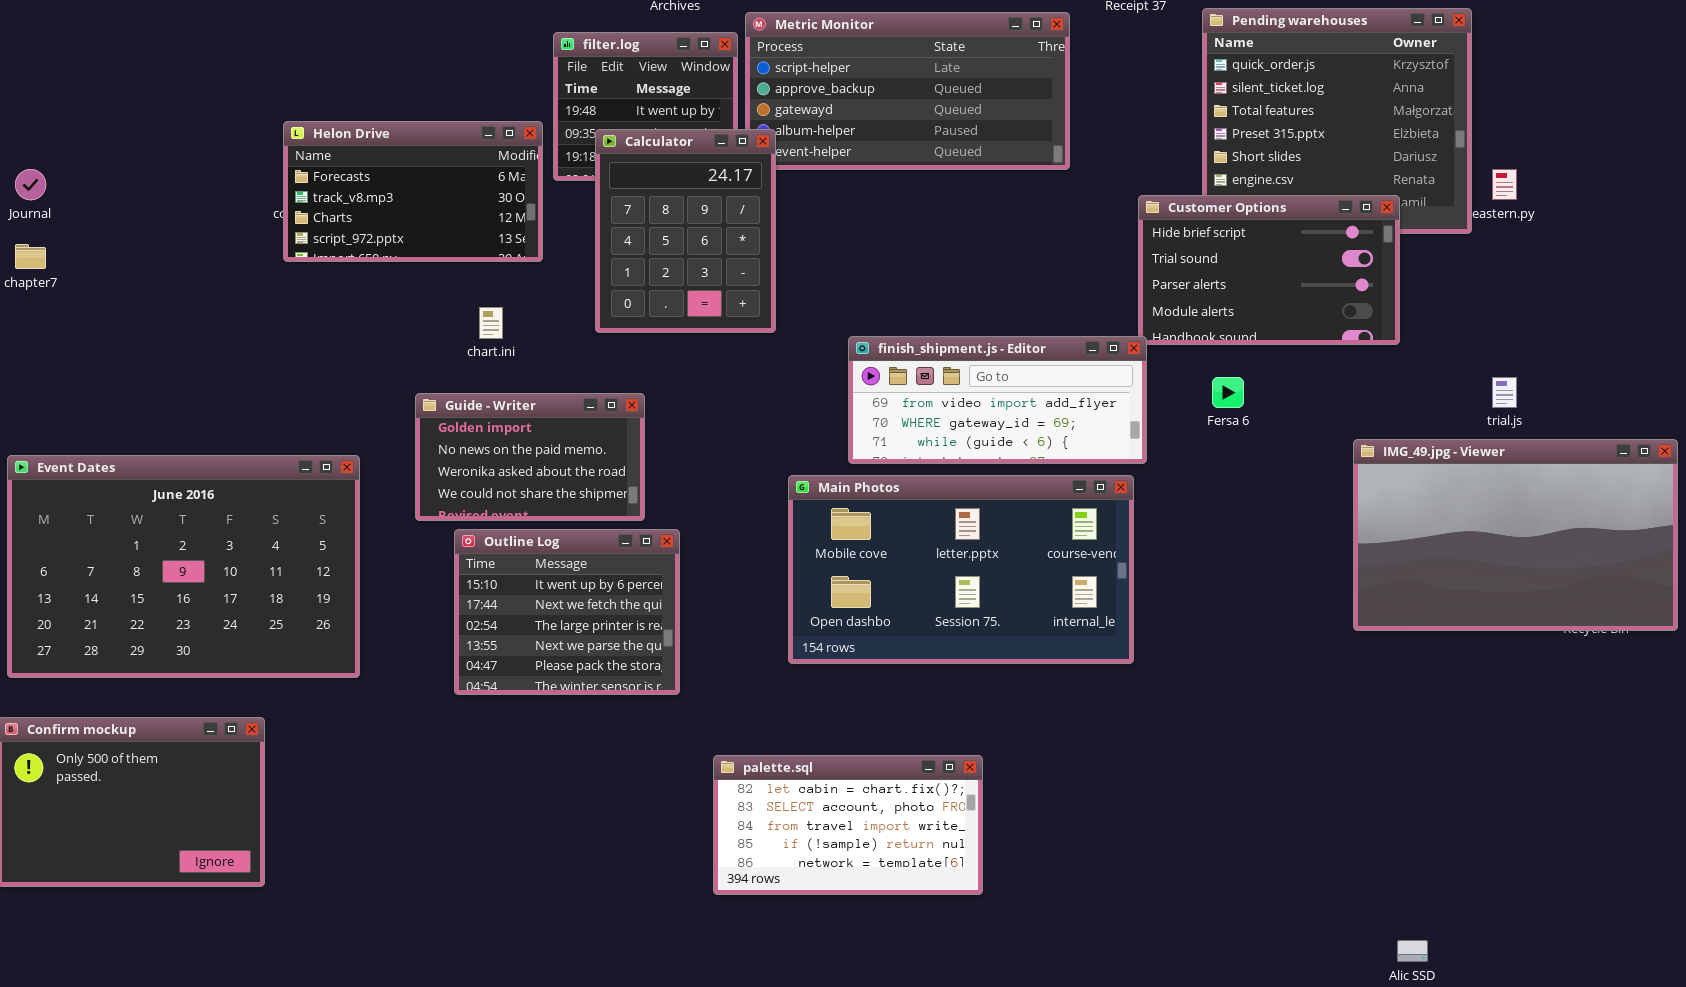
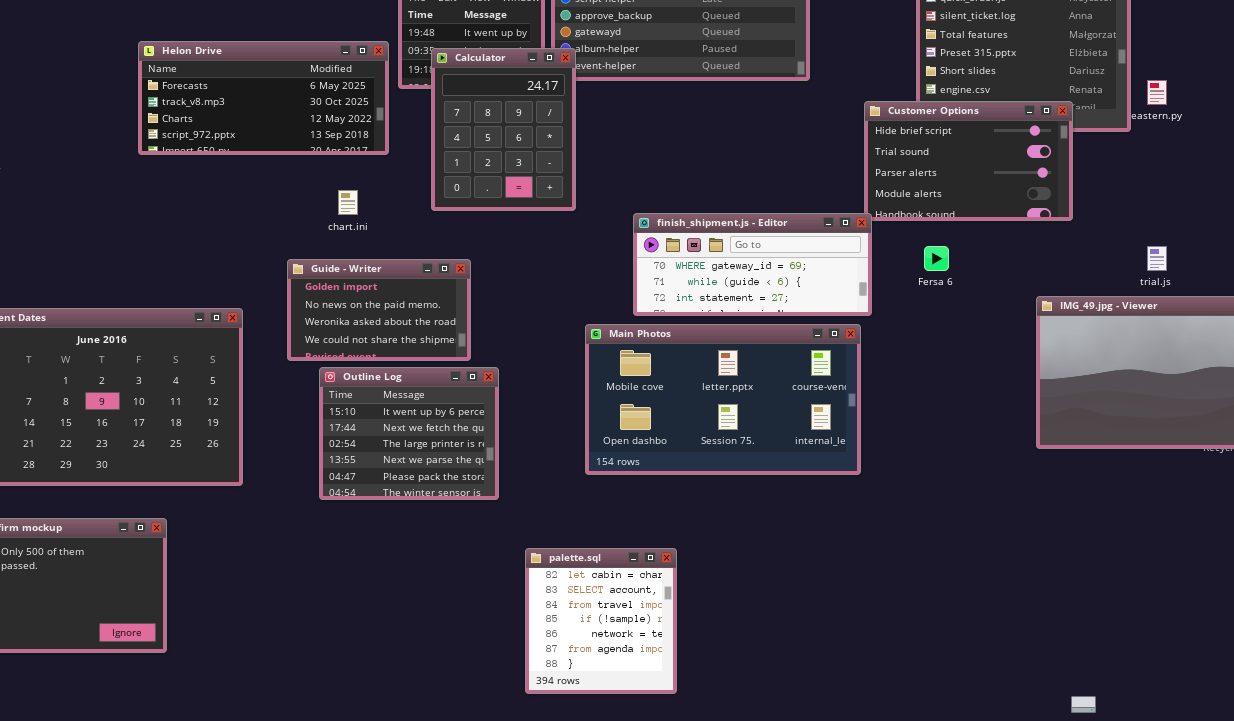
Helon Drive: [283,121,543,262] -> [138,41,389,155], resized
finish_shipment.js - Editor: [848,336,1147,464] -> [633,213,872,316], scrolled down 1 row
palette.sql: [713,755,983,895] -> [525,548,677,694], resized

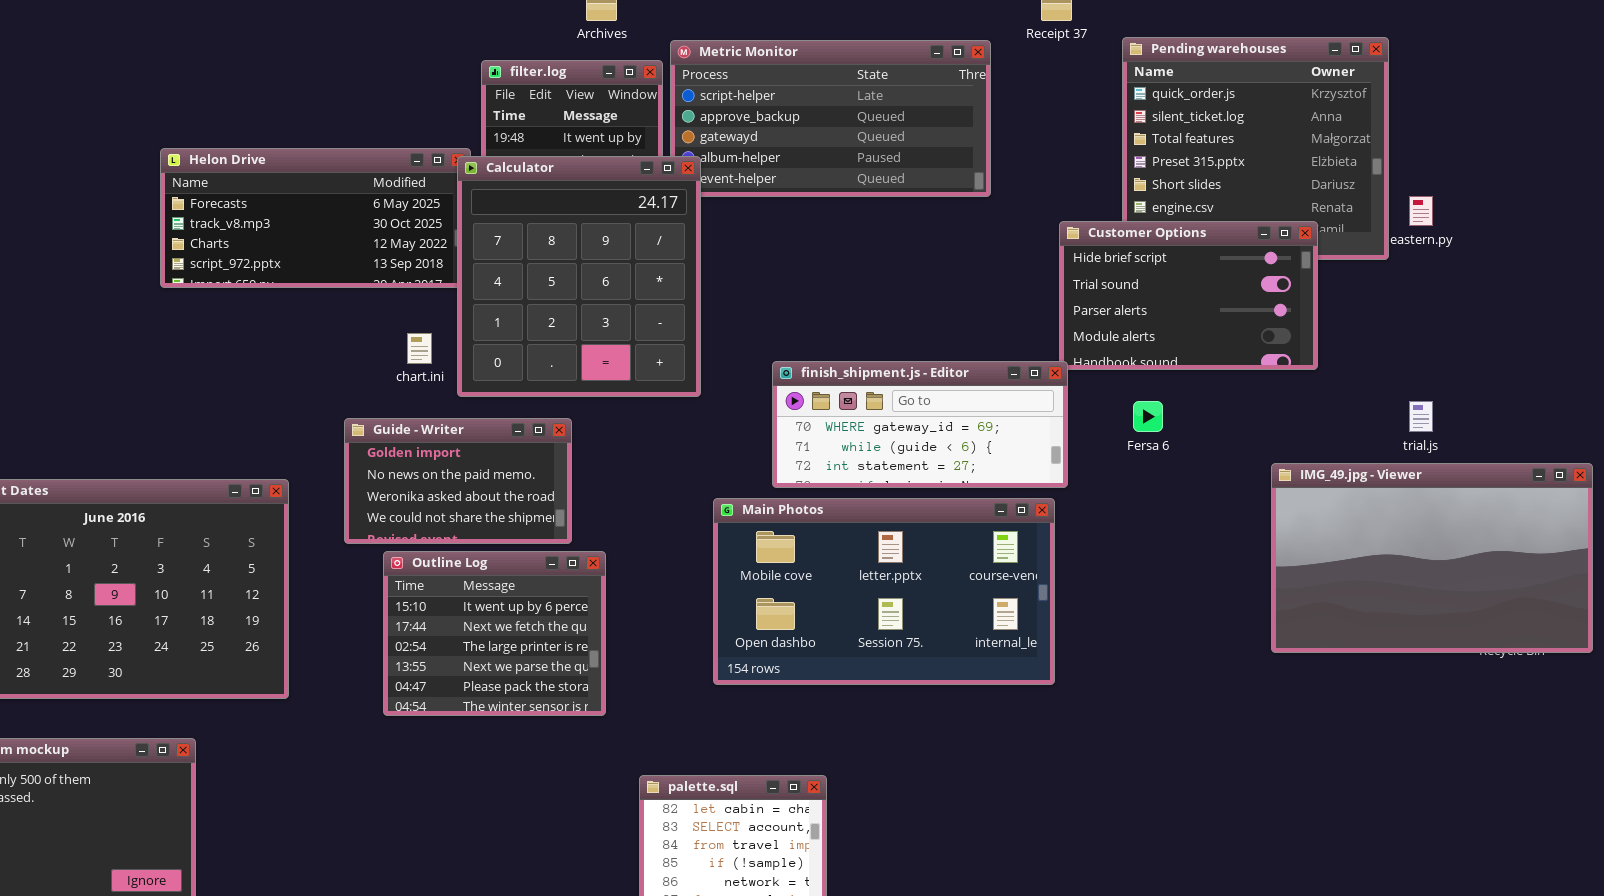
Calculator: [431,48,576,211] -> [457,156,701,397], resized

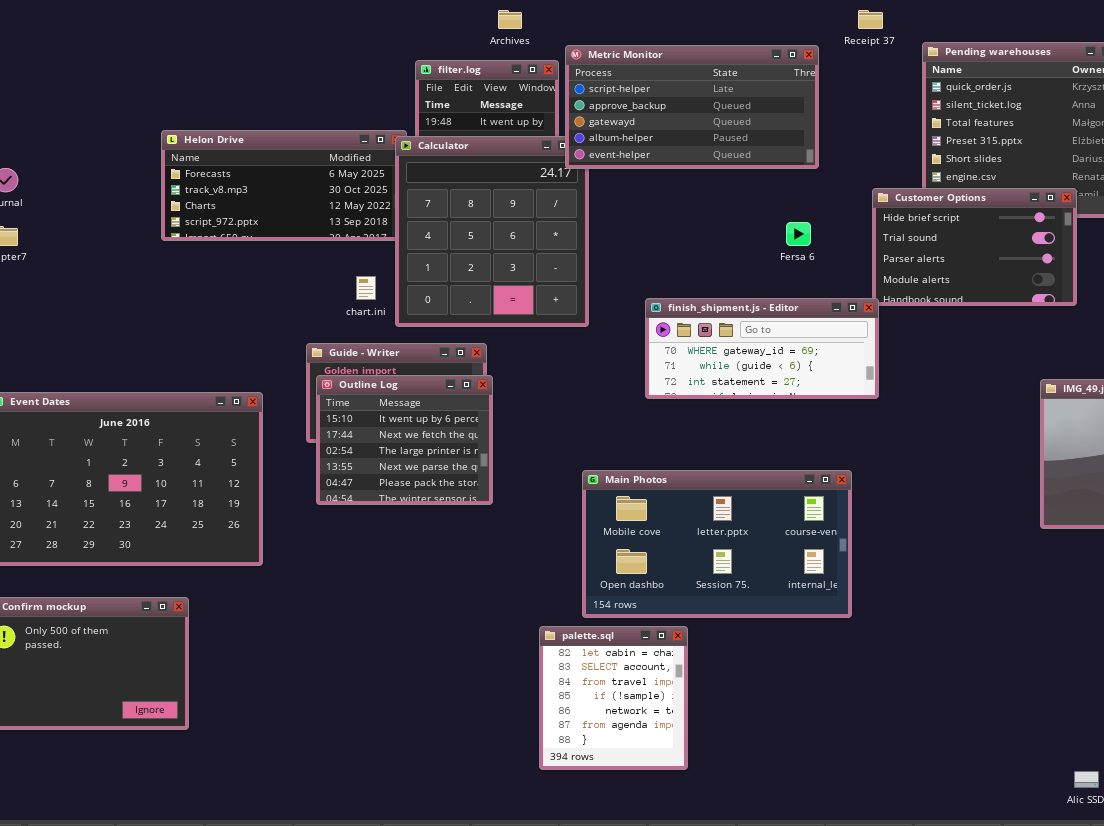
Metric Monitor: [670,40,991,197] -> [565,45,819,169], raised
Fersa 6: [1133,401,1163,432] -> [786,222,811,246], moved
Main Photos: [713,498,1055,685] -> [582,470,852,618], moved
Outline Log: [383,551,606,716] -> [316,375,493,505], moved

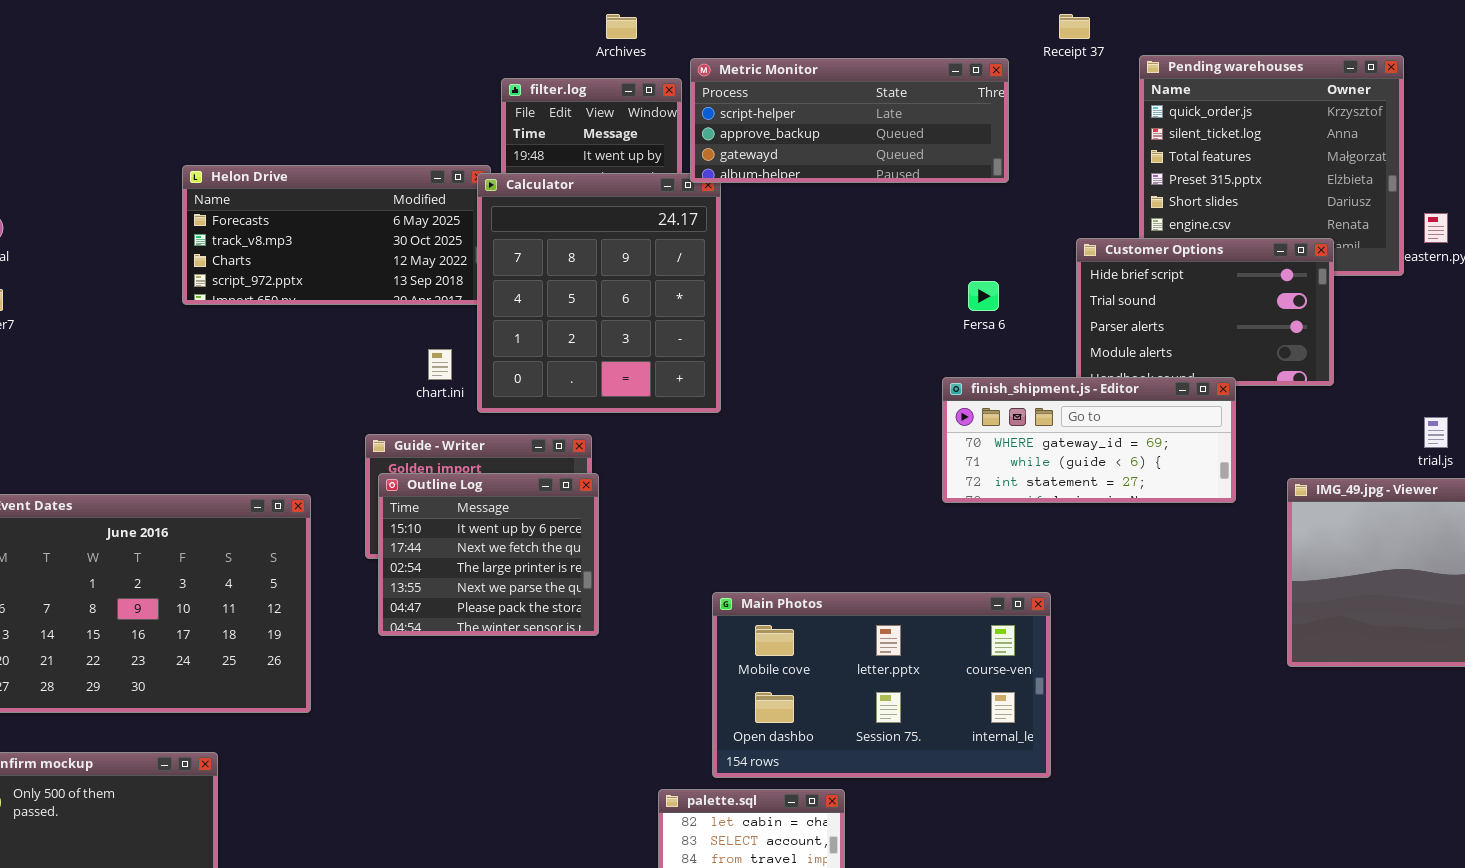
Metric Monitor: [565,45,819,169] -> [690,58,1009,183], resized
finish_shipment.js - Editor: [645,298,879,399] -> [942,377,1236,503], moved

